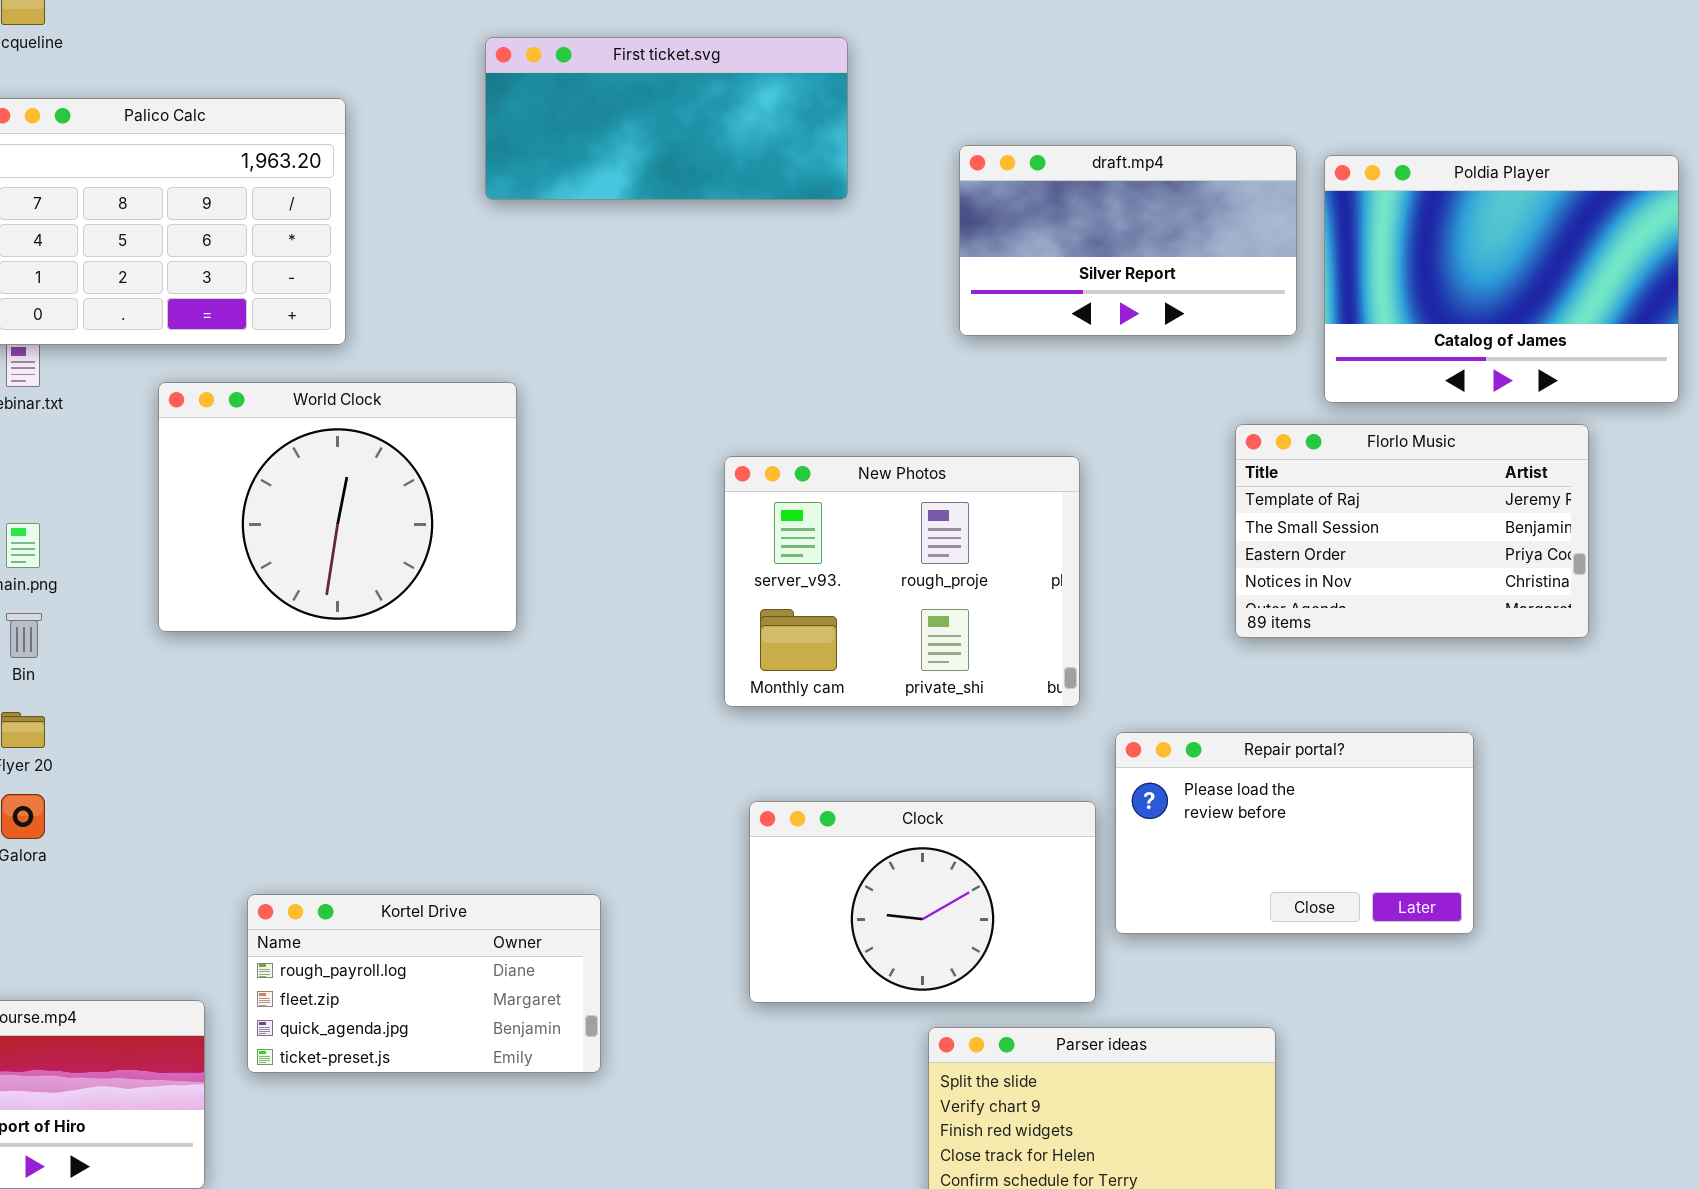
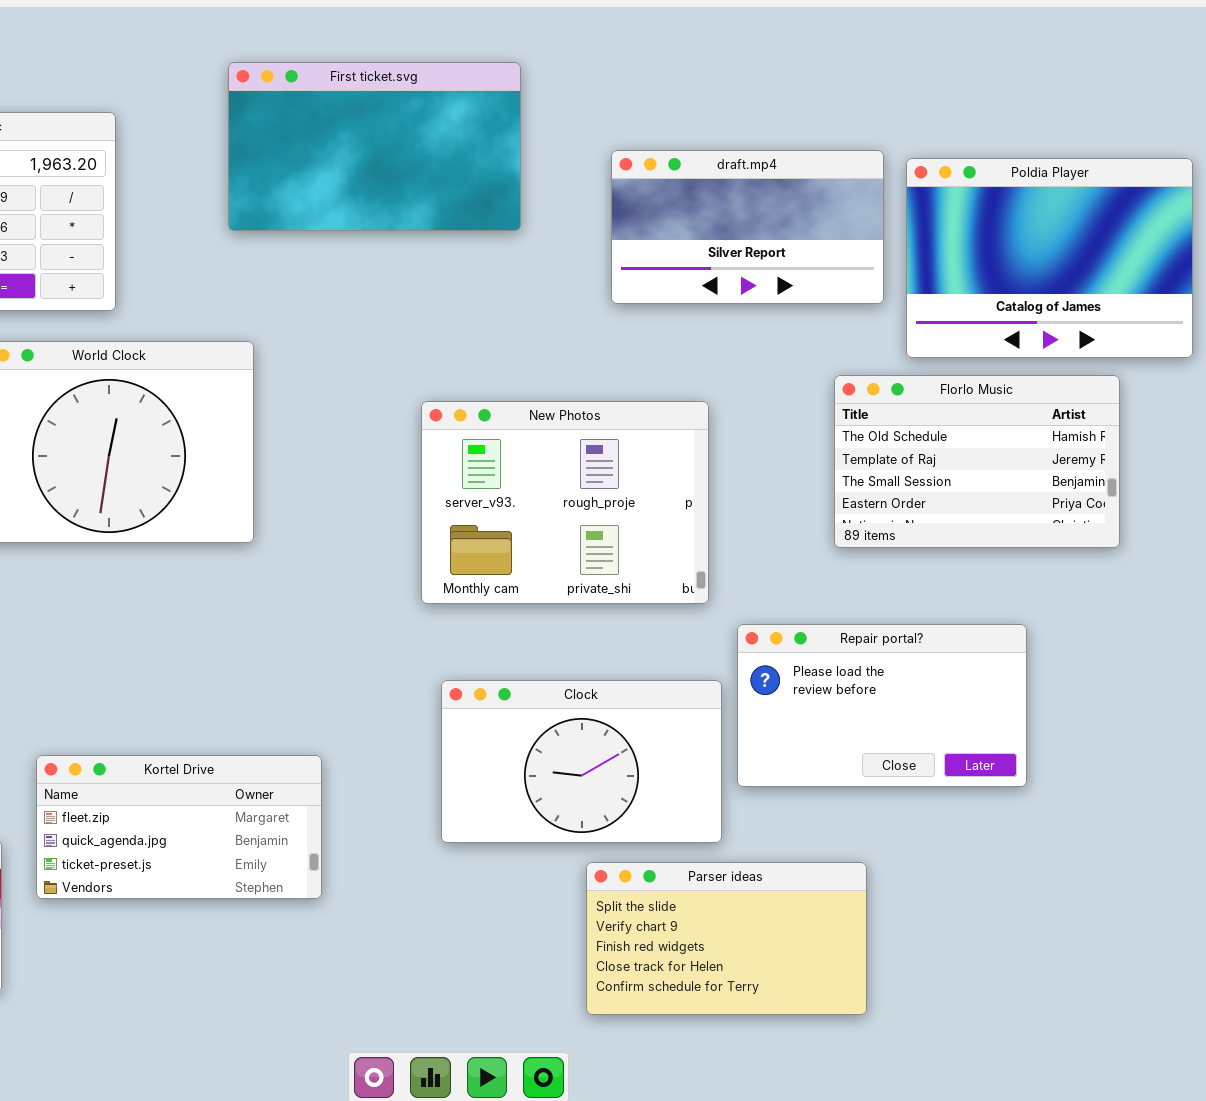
First ticket.svg: [485,37,848,200] -> [228,62,521,231], resized
Florlo Music: [1235,424,1589,638] -> [834,375,1120,548], scrolled up 1 row
Kortel Drive: [247,894,601,1073] -> [36,755,322,899], scrolled down 1 row

